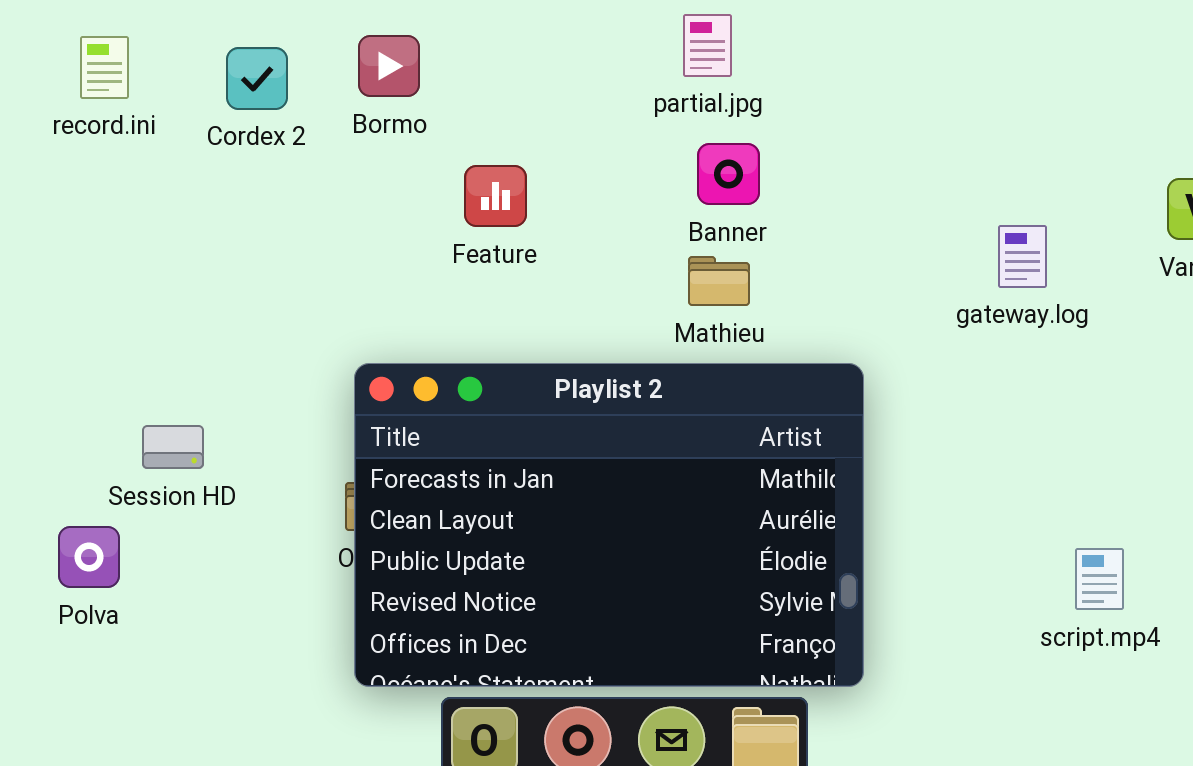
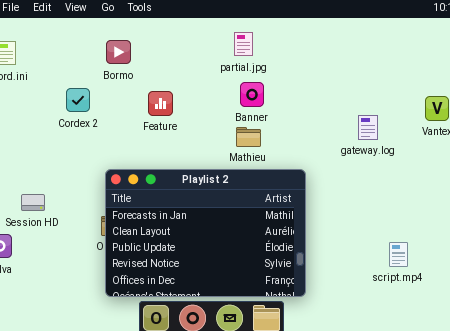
Cordex 2: [226,47,288,110] -> [66,88,90,112], moved

